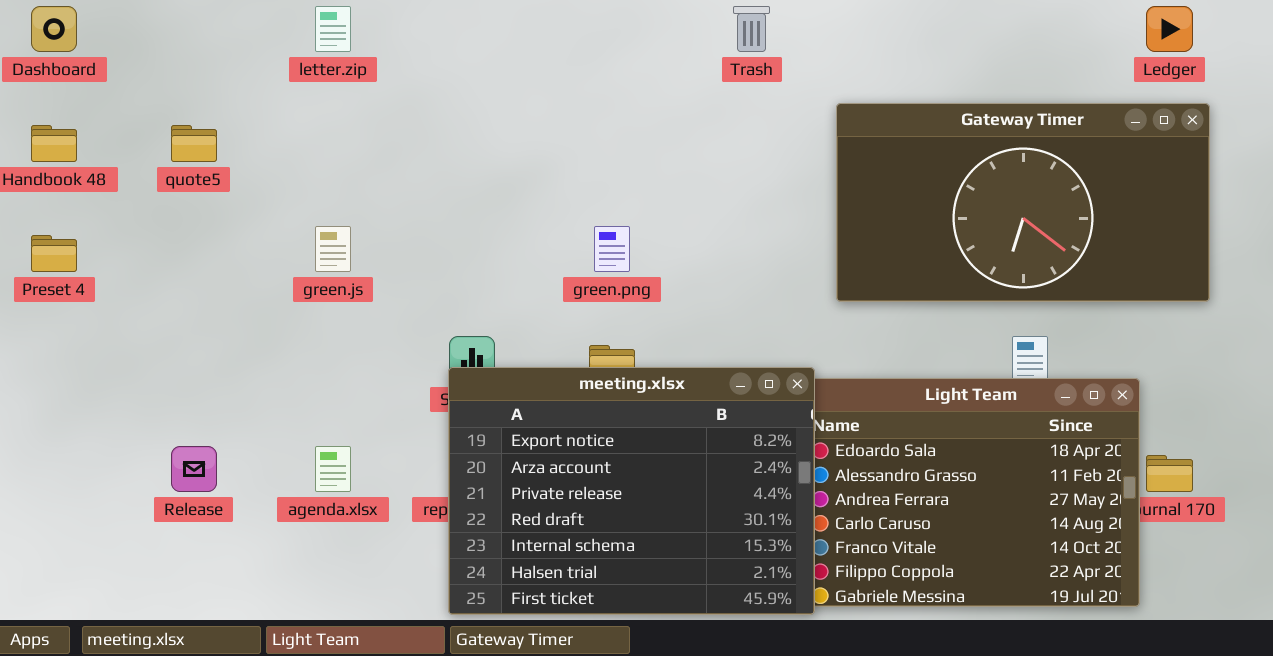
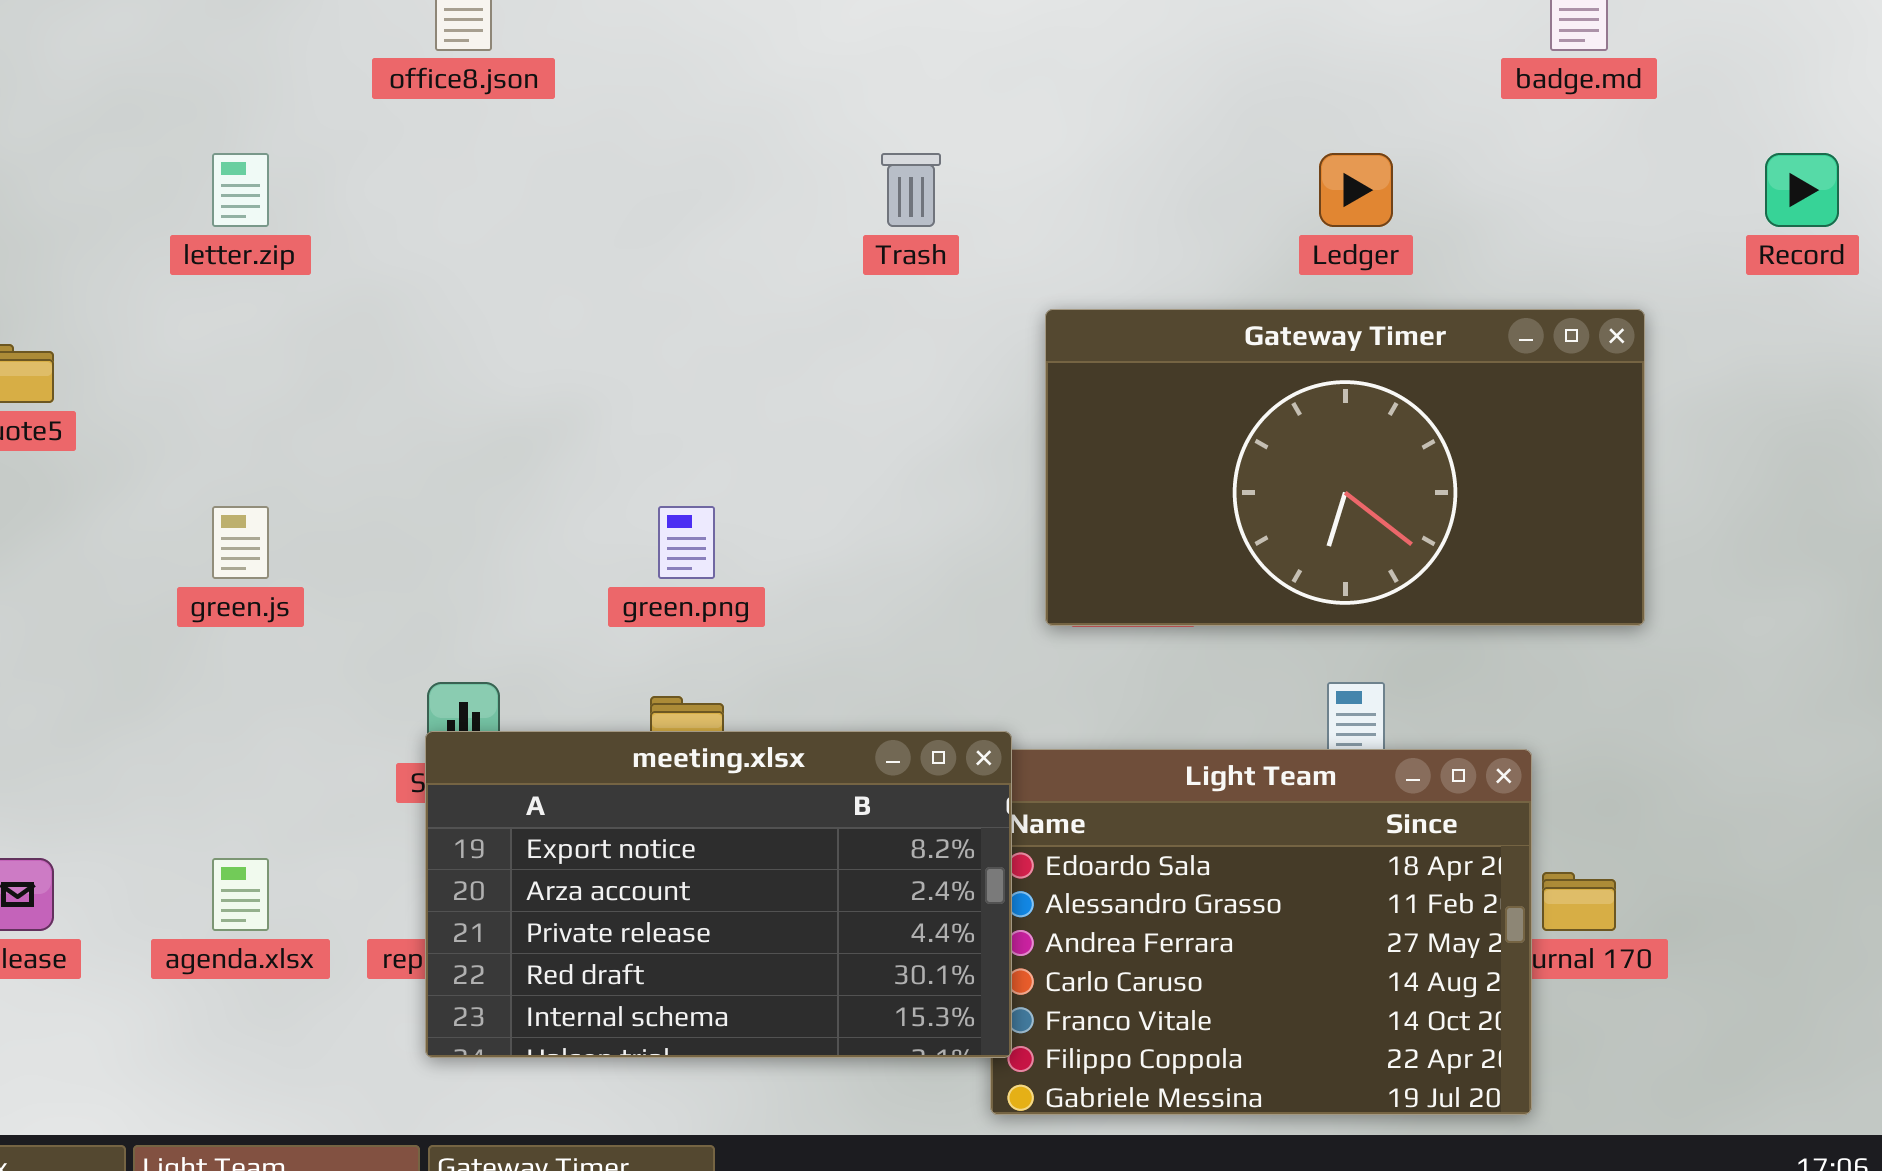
Ledger: [1146,6,1193,52] -> [1319,153,1393,227], moved
meeting.xlsx: [448,367,815,615] -> [425,731,1012,1058], resized

